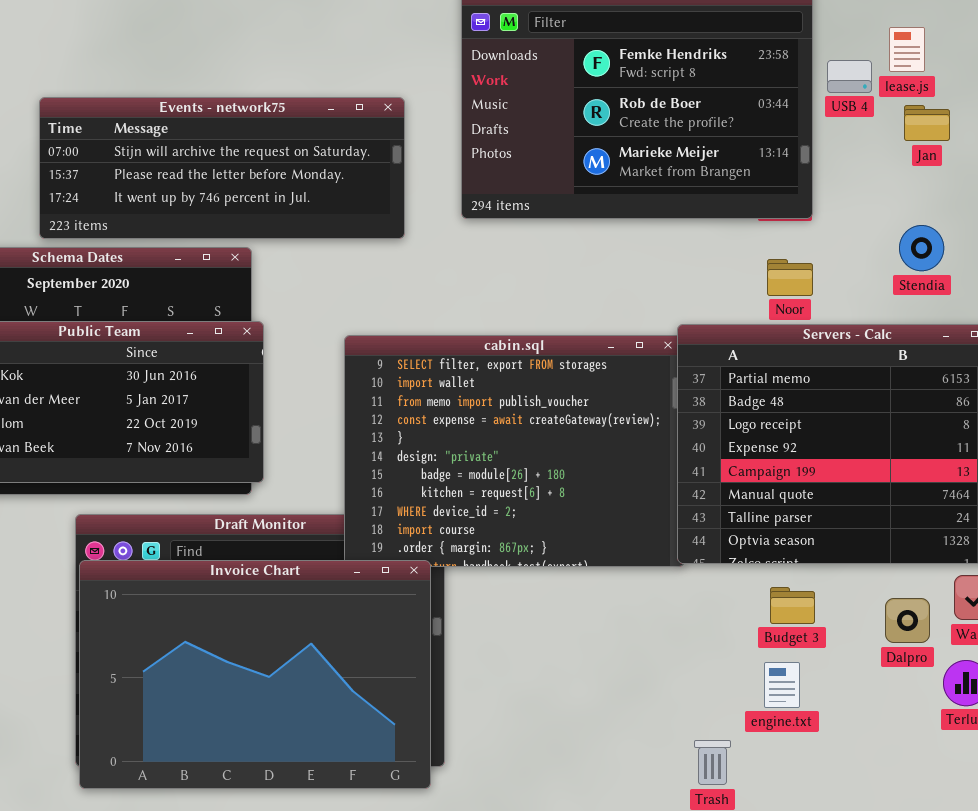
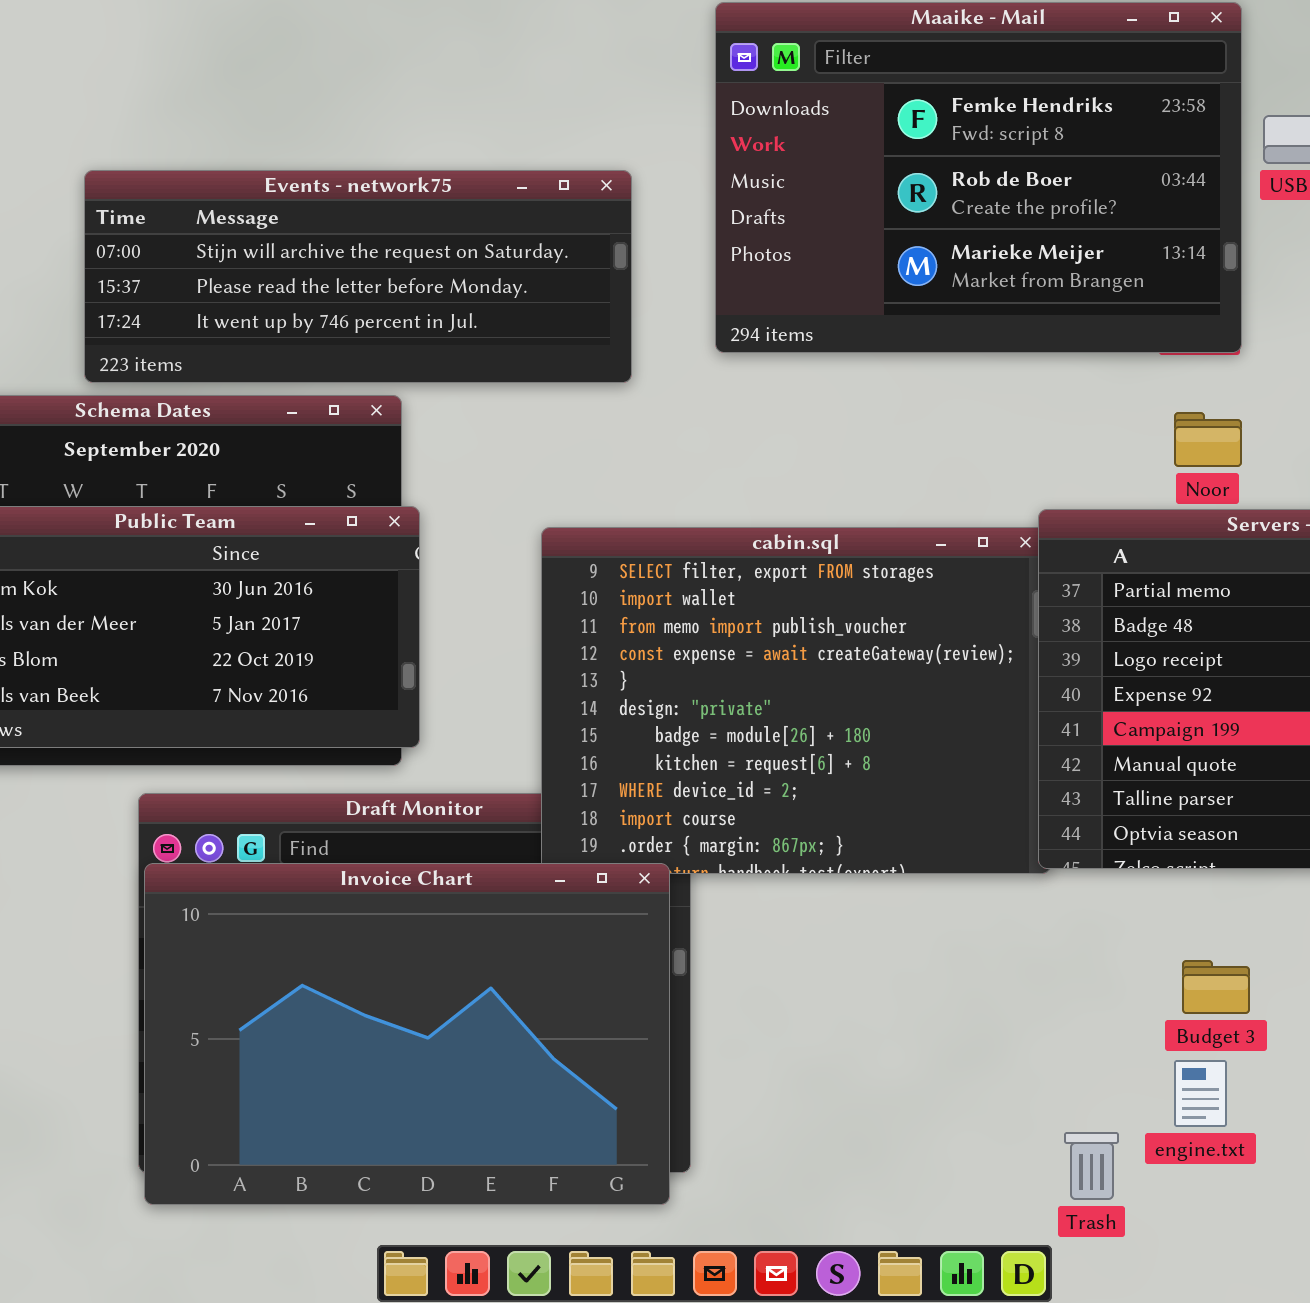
Budget 3: [770,587,815,624] -> [1182,960,1250,1014], moved
engine.txt: [764,662,800,708] -> [1174,1060,1227,1127], moved

